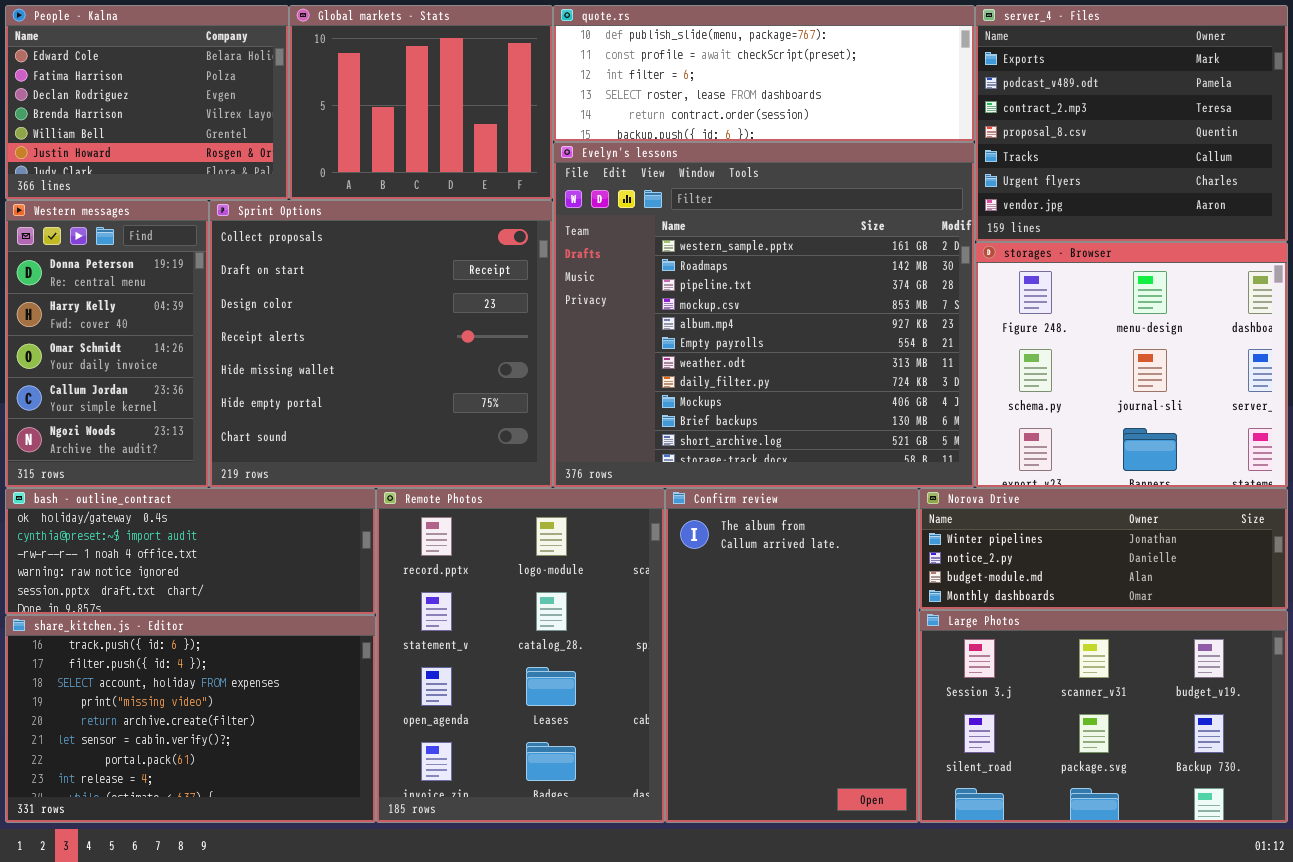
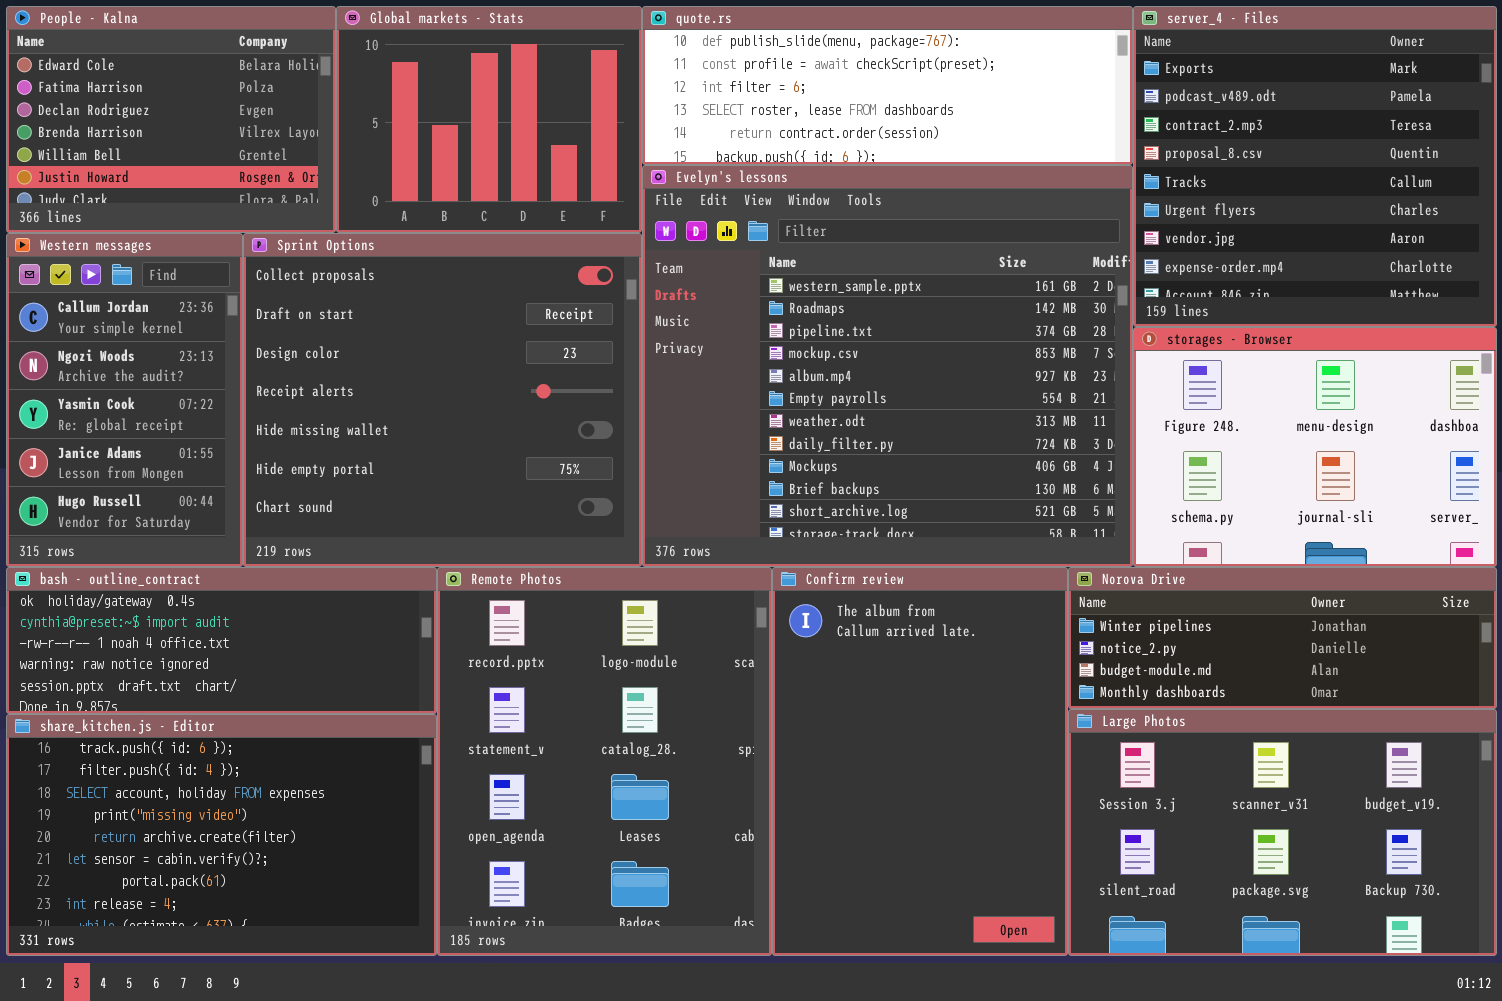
server_4 - Files: [975,5,1288,242] -> [1133,6,1497,327], resized
Western messages: [5,200,209,488] -> [6,233,243,567], scrolled down 3 rows
storages - Browser: [975,242,1288,488] -> [1133,327,1497,567], resized

